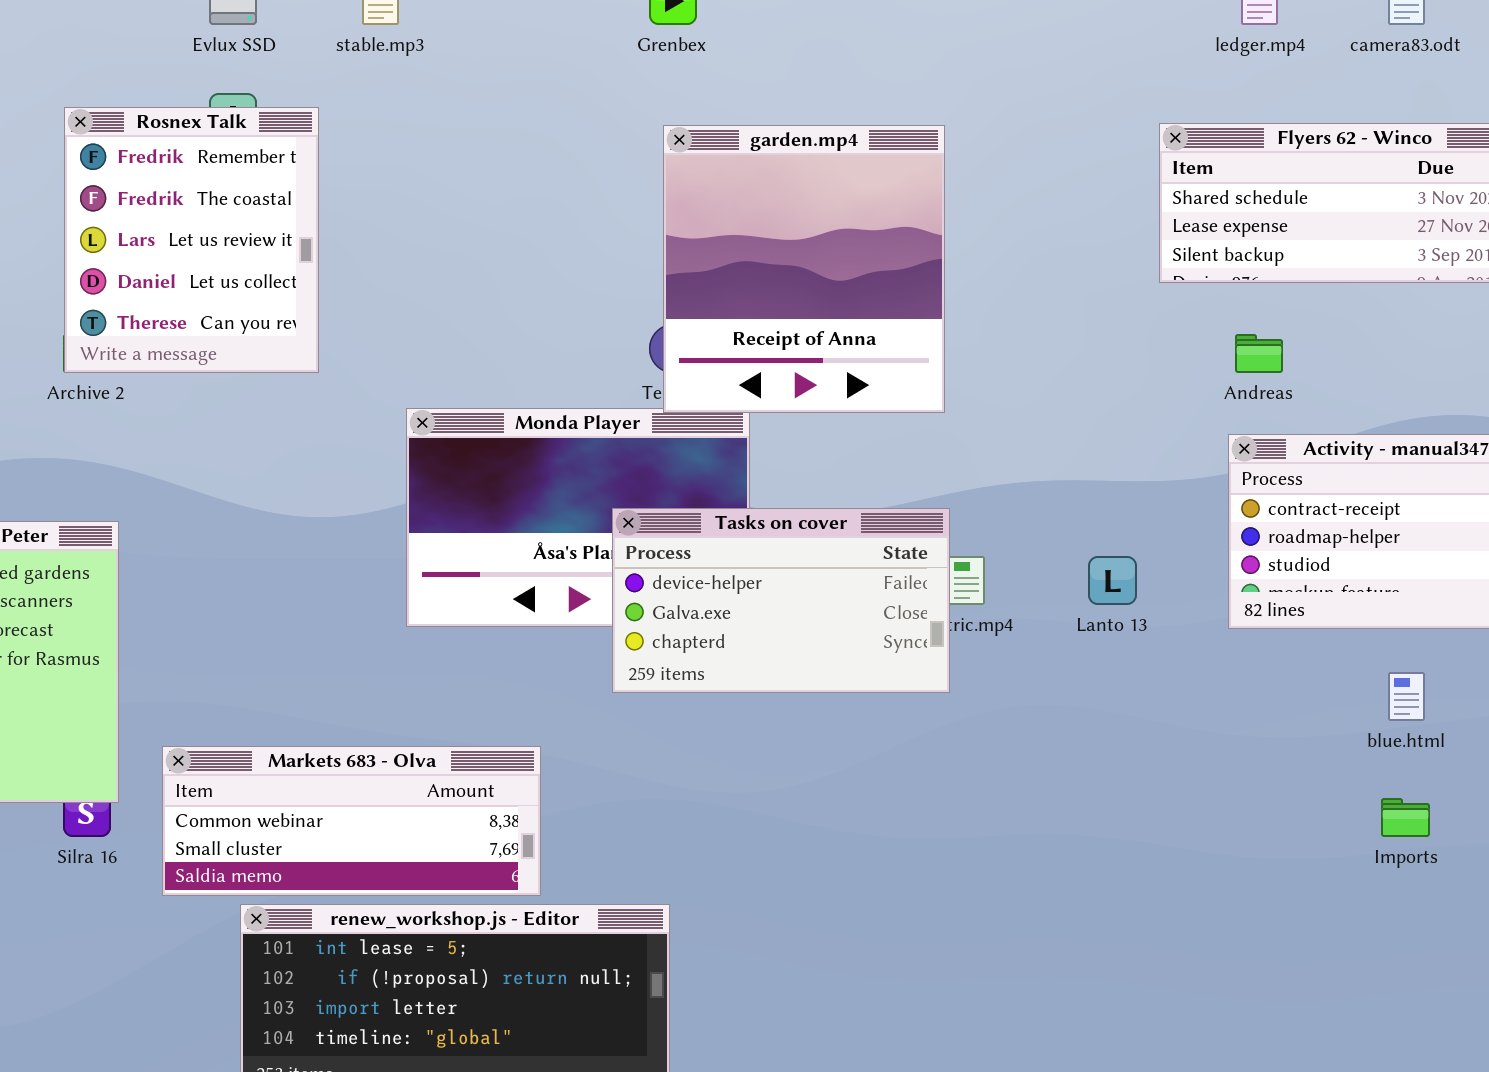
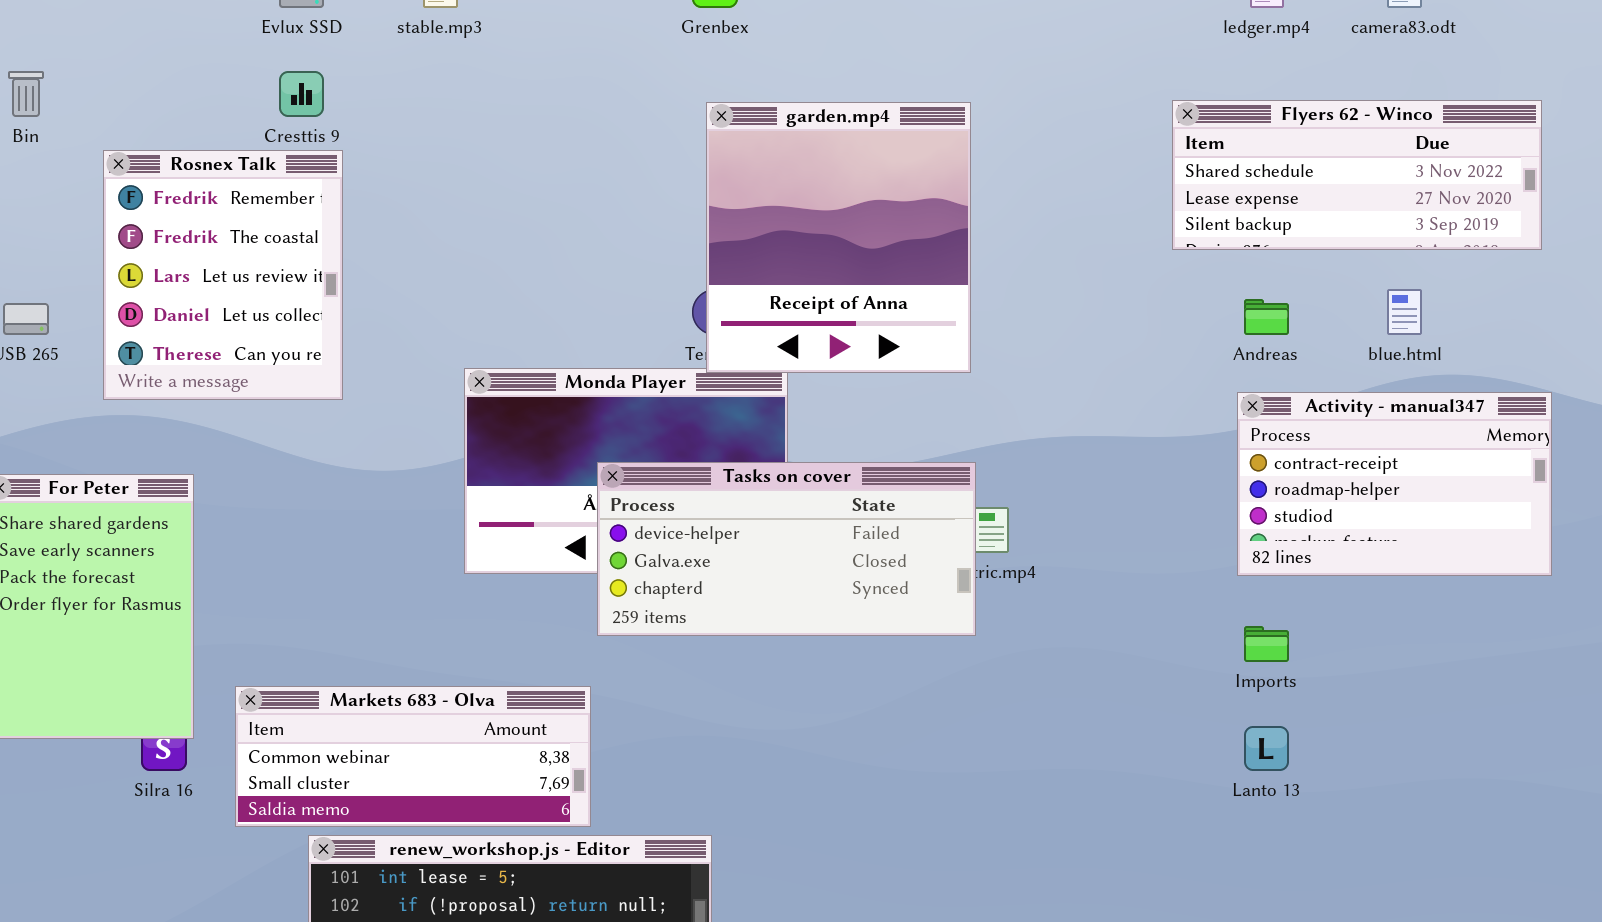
Rosnex Talk: [64,107,319,373] -> [103,150,343,400], moved
Tasks on cover: [612,508,950,693] -> [597,462,976,636], resized
Lanto 13: [1088,556,1137,605] -> [1244,726,1289,771], moved
blue.html: [1388,672,1425,721] -> [1387,289,1422,335], moved
Imports: [1381,798,1430,837] -> [1244,626,1289,662], moved

